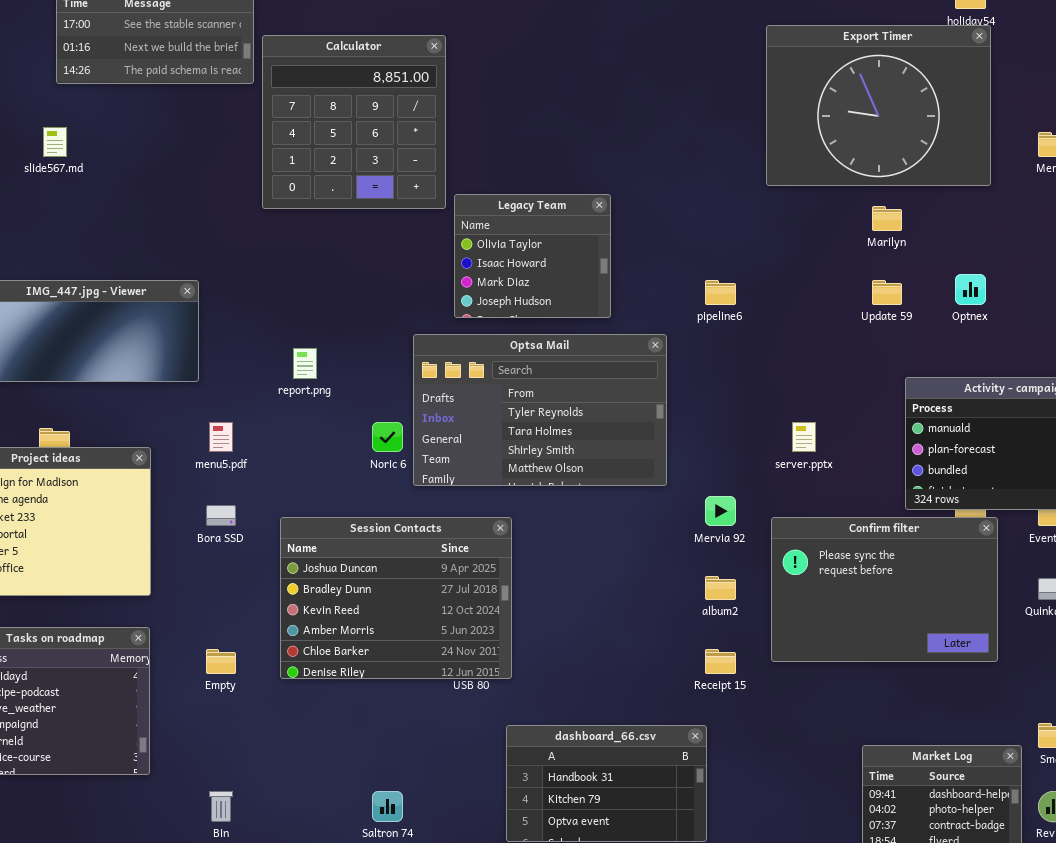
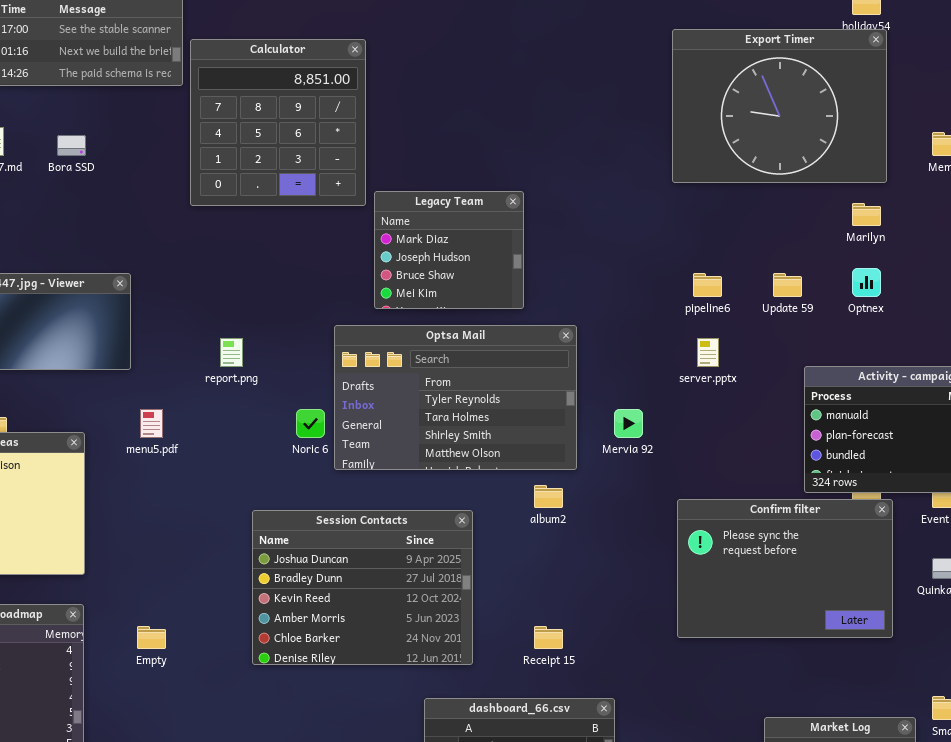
Legacy Team: [454,194,611,318] -> [374,191,524,309], scrolled down 2 rows
Marilyn: [872,206,902,231] -> [852,203,881,226], moved
pipeline6: [705,280,736,305] -> [693,273,722,297], moved
server.pptx: [792,422,816,452] -> [697,338,719,367], moved
Mervia 92: [705,496,736,526] -> [614,409,643,438], moved
Bora SSD: [206,505,236,526] -> [57,135,86,156], moved
Session Contacts: [280,517,512,679] -> [252,510,473,665], moved
album2: [705,576,736,600] -> [534,485,563,508], moved
Receipt 15: [705,649,736,674] -> [534,626,563,649], moved

